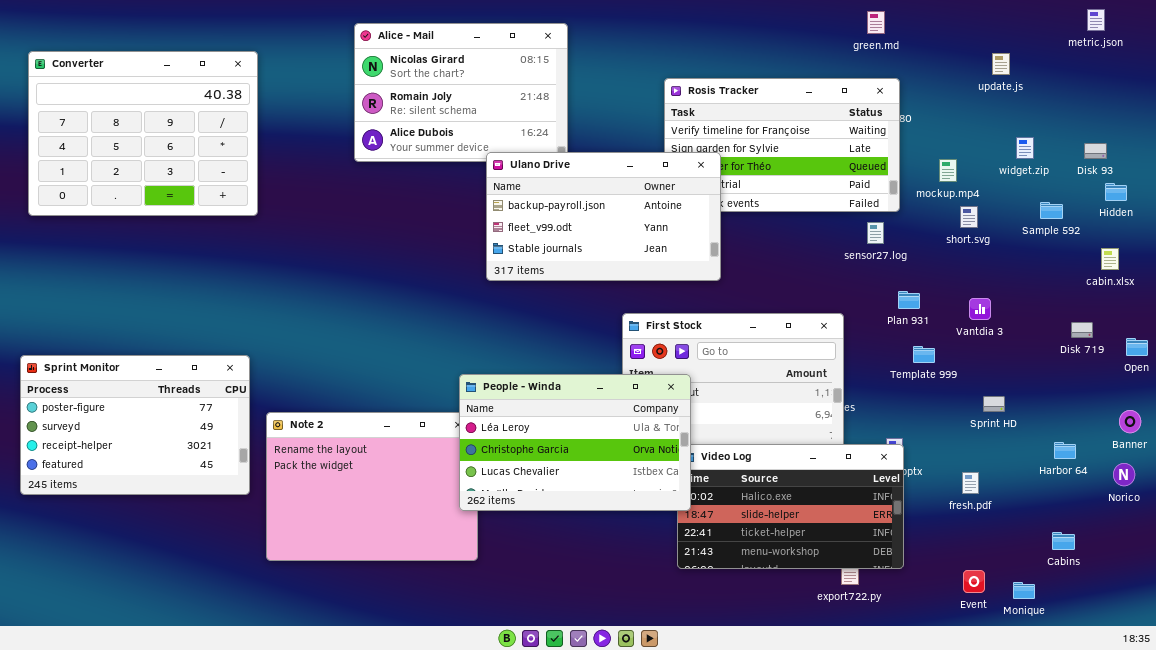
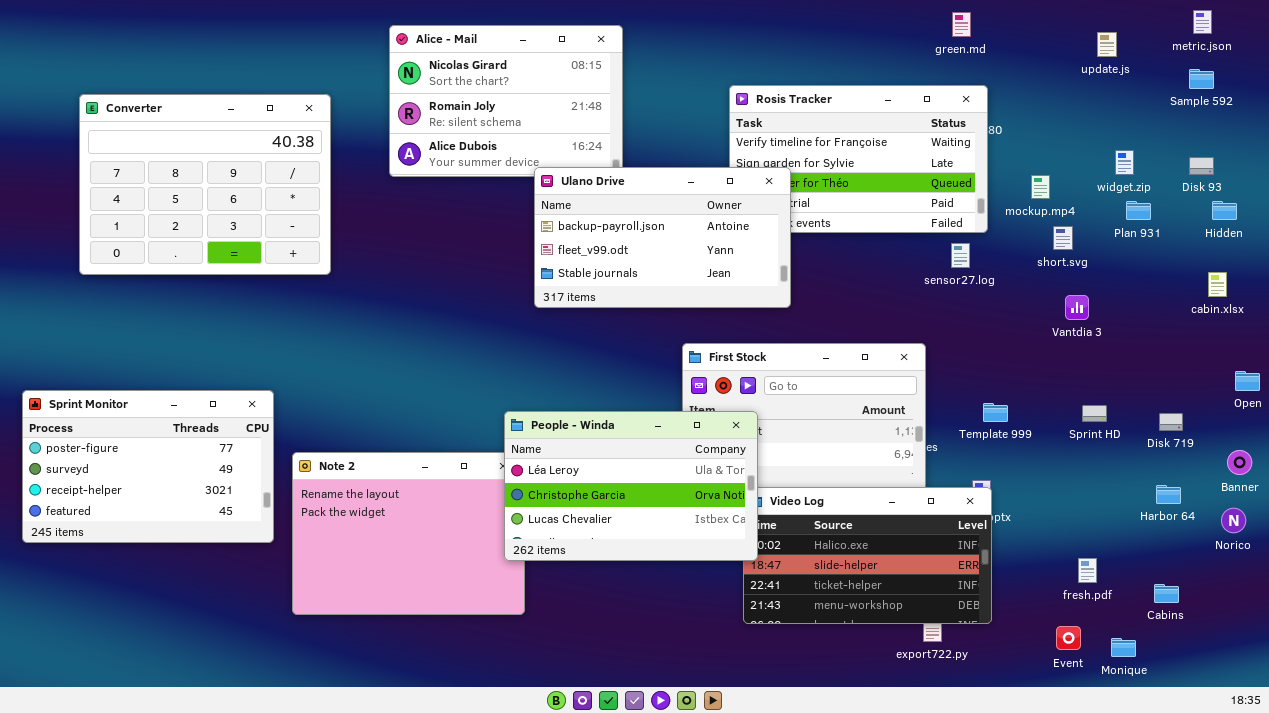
Converter: [28,51,258,216] -> [79,94,331,275], moved
update.js: [992,53,1010,75] -> [1097,32,1117,57], moved
Sample 592: [1040,202,1063,219] -> [1189,69,1214,89], moved
Plan 931: [898,291,920,309] -> [1126,201,1151,220], moved
Vantdia 3: [969,298,991,320] -> [1065,295,1089,320], moved
Disk 719: [1071,322,1093,338] -> [1159,413,1183,431], moved
Template 999: [913,346,935,363] -> [983,403,1008,422], moved
Sprint HD: [983,396,1005,412] -> [1082,405,1107,422], moved
fresh.pdf: [962,472,979,494] -> [1078,558,1097,583], moved

